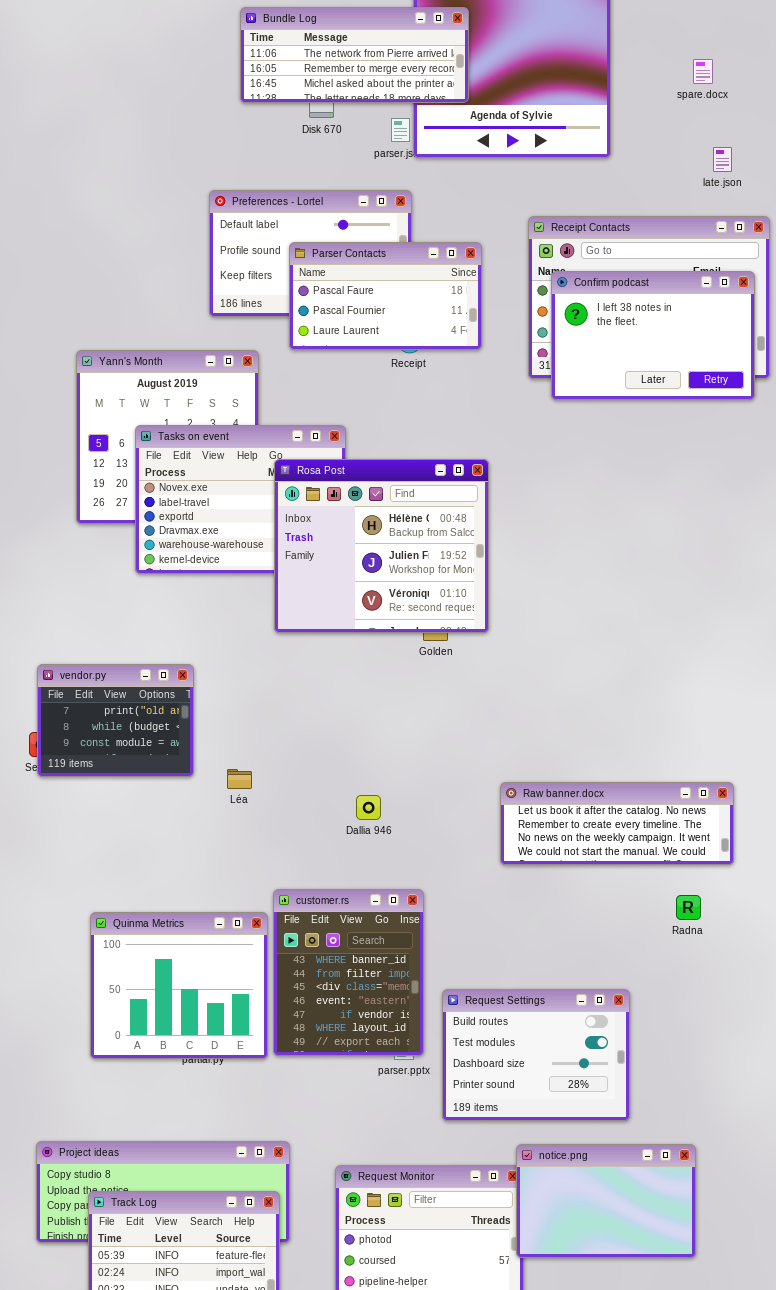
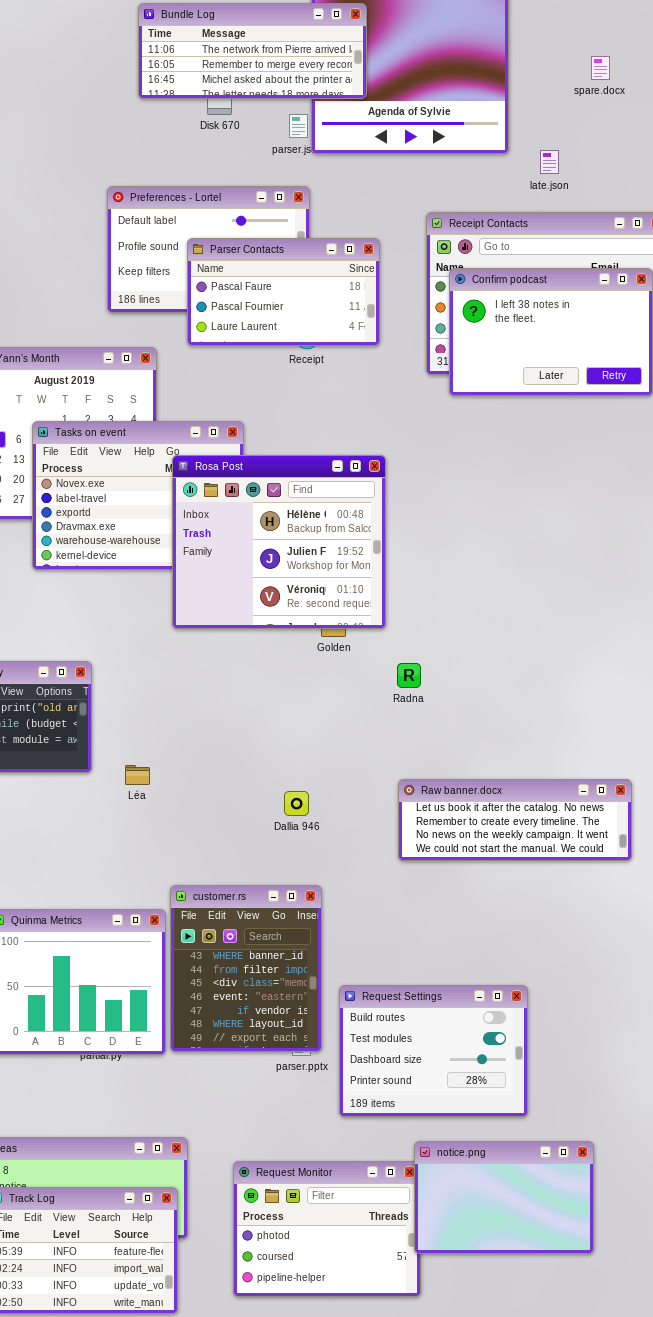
late.json: [713,147,732,172] -> [540,150,559,174], moved
Dallia 946: [356,795,381,820] -> [284,791,309,816], moved
Radna: [676,895,701,920] -> [397,663,421,688], moved

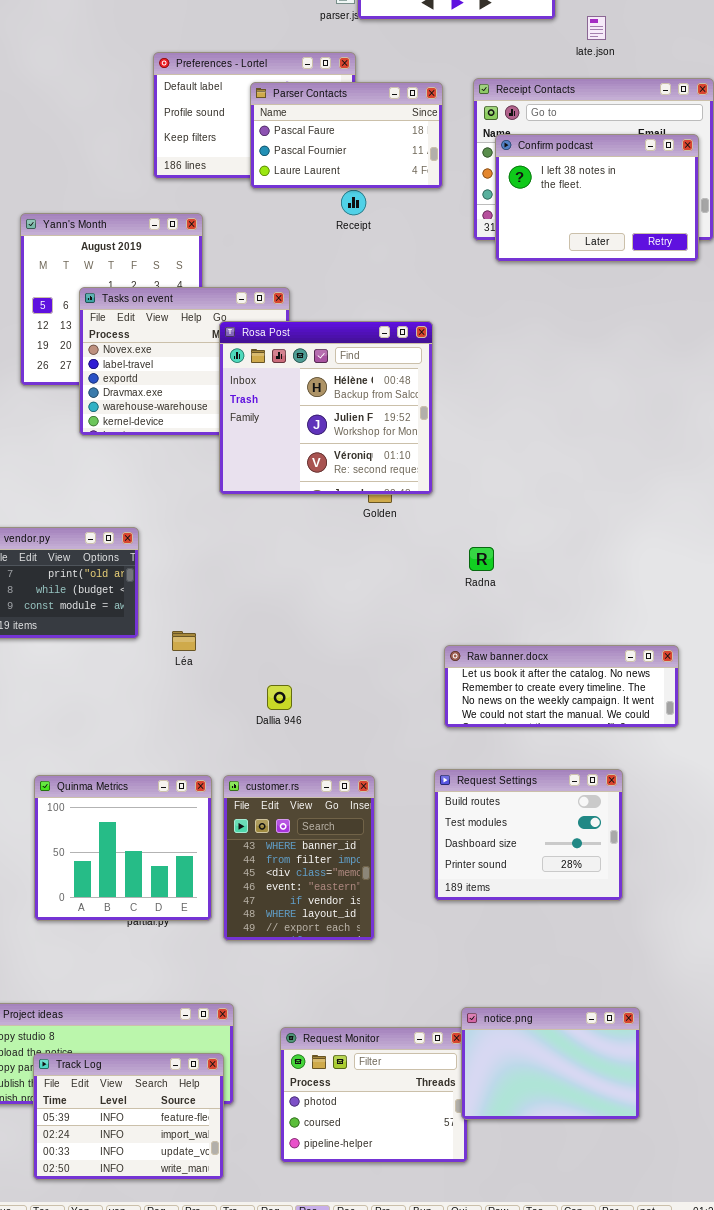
Parser Contacts: [187,238,380,346] -> [250,82,443,189], moved
Radna: [397,663,421,688] -> [469,547,494,571], moved
Dallia 946: [284,791,309,816] -> [267,685,292,710], moved
customer.rs: [170,885,322,1052] -> [223,775,375,941], moved
Request Settings: [339,985,528,1117] -> [434,769,623,901], moved

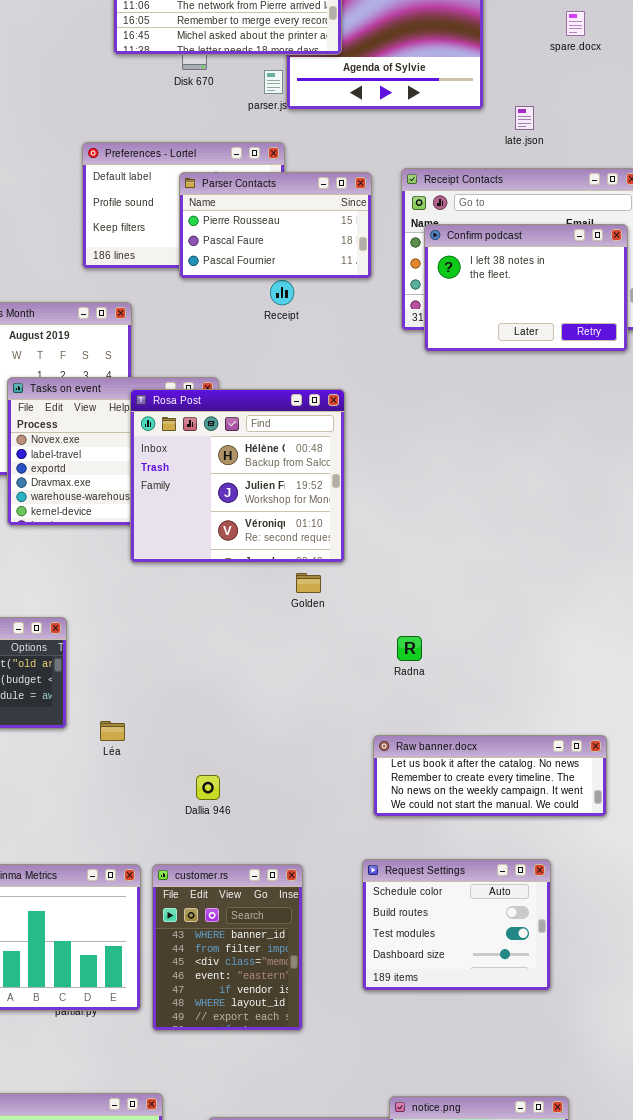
Parser Contacts: [250,82,443,189] -> [179,172,372,279], scrolled up 1 row
Rosa Post: [219,321,433,495] -> [130,389,345,563], moved
Request Settings: [434,769,623,901] -> [362,859,551,991], scrolled up 1 row

